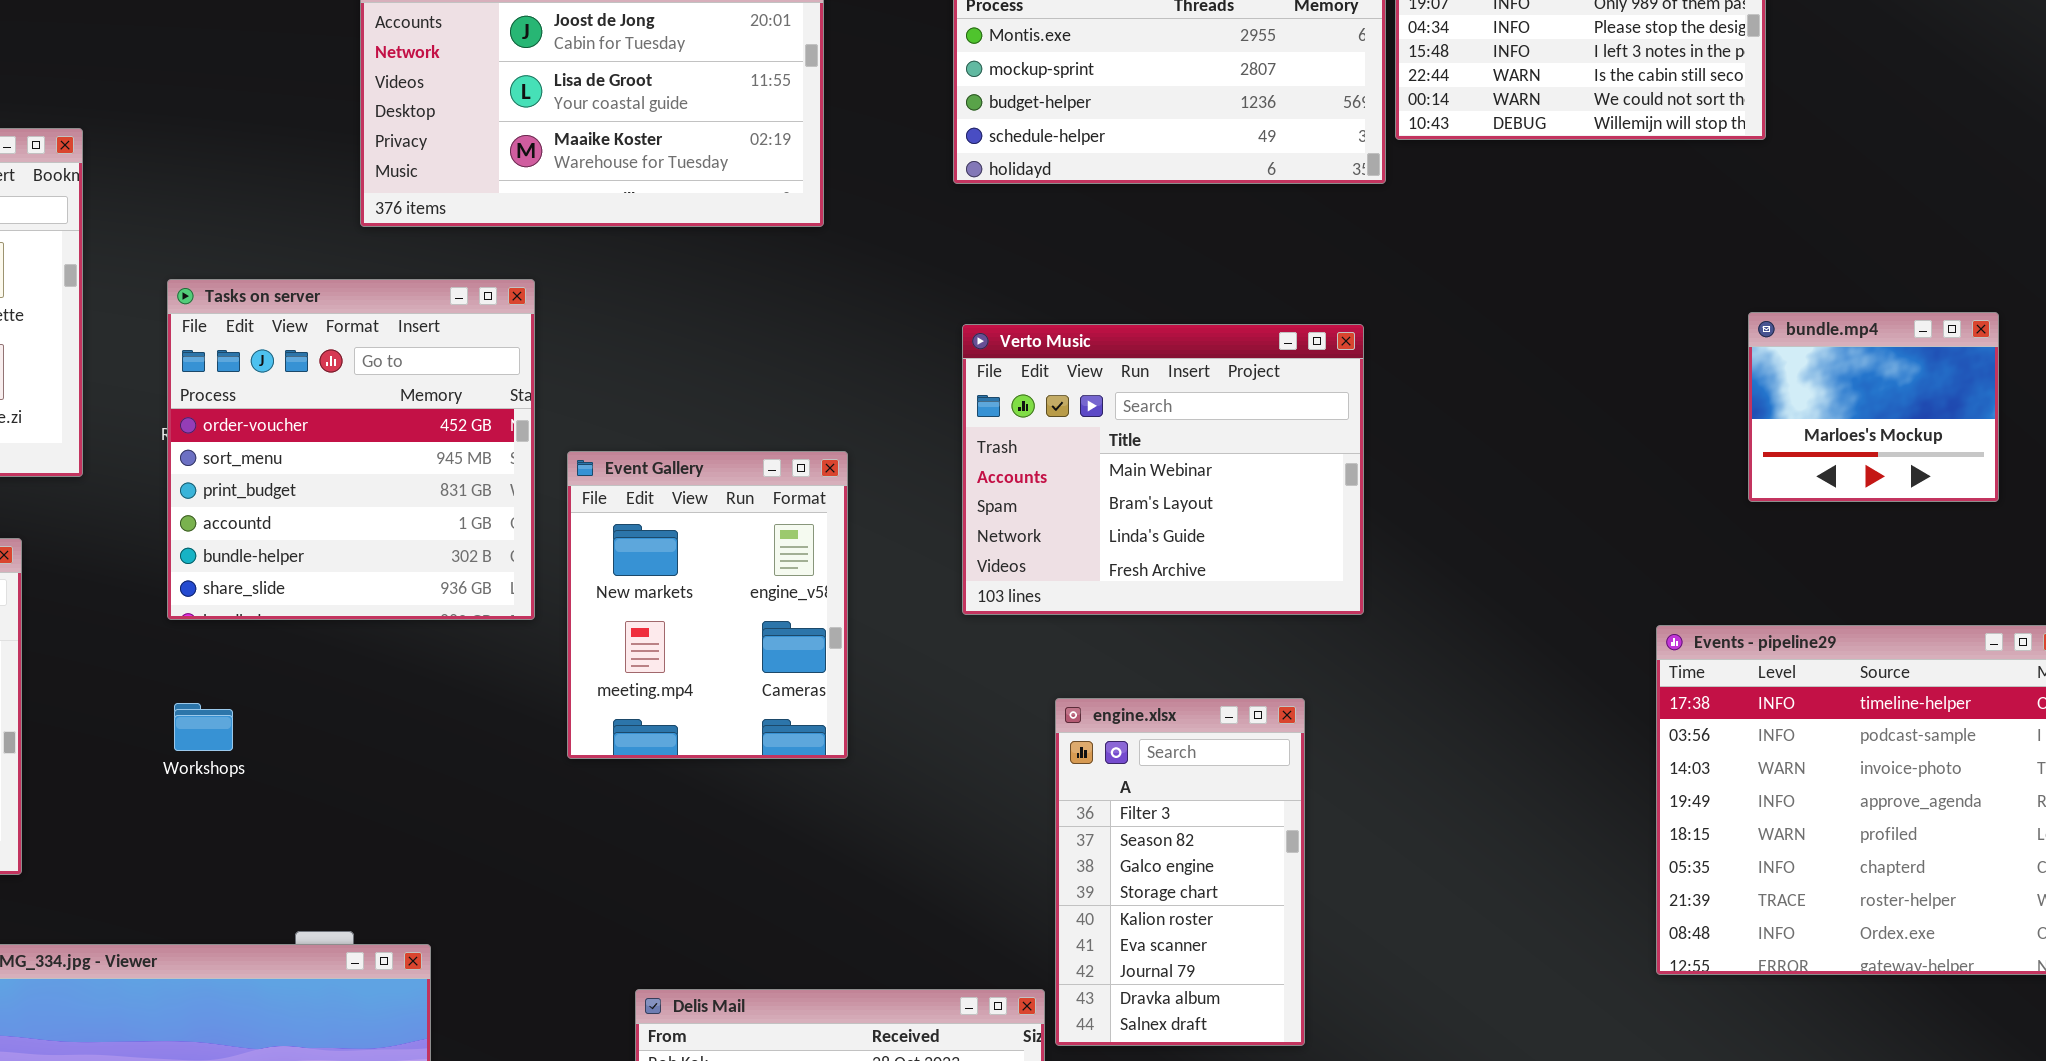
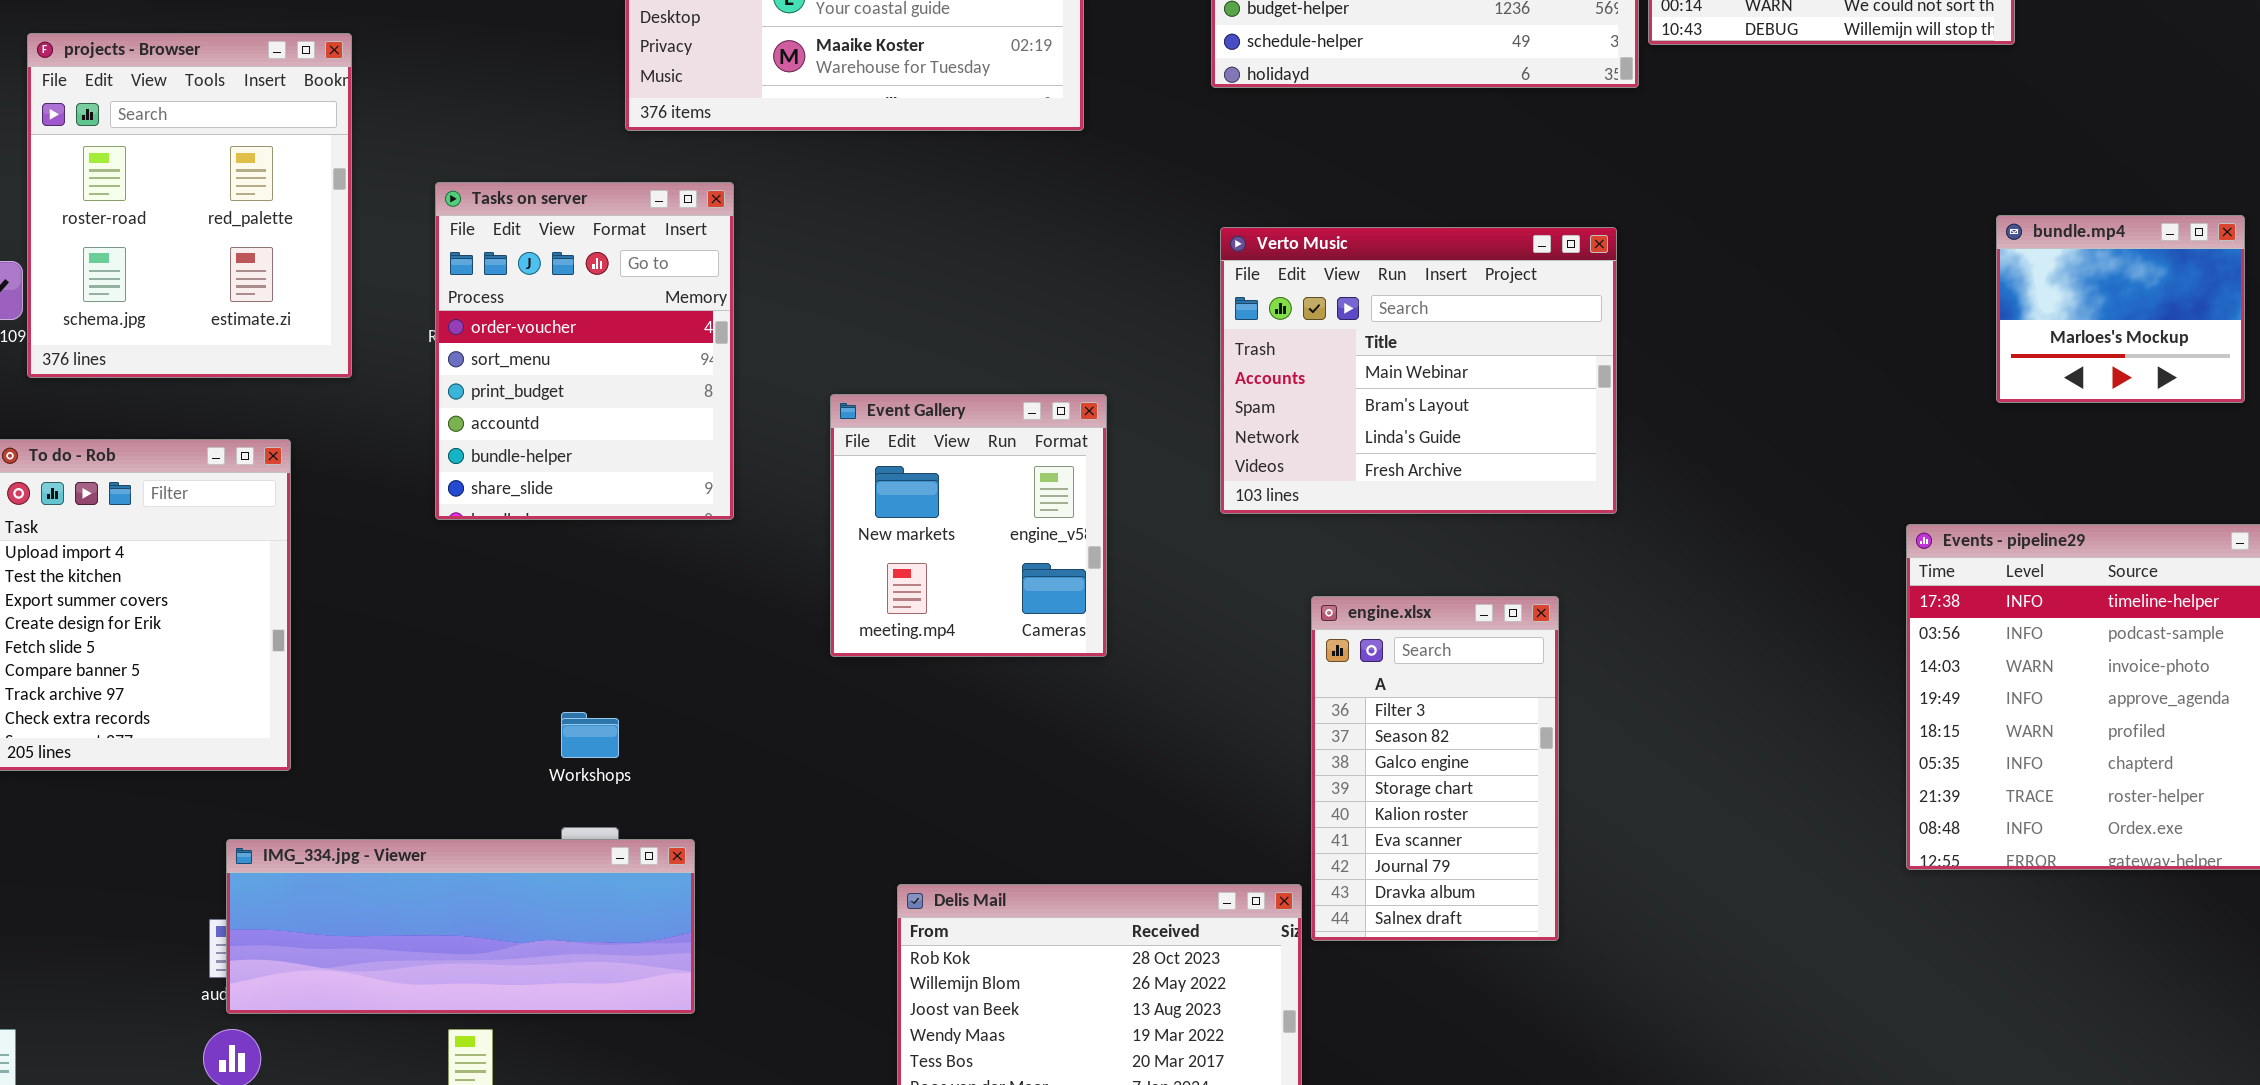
Tasks on server: [167,279,535,620] -> [435,182,734,520], resized
Event Gallery: [567,451,848,759] -> [830,394,1107,657], resized
Workshops: [174,703,233,751] -> [561,712,619,758], moved

